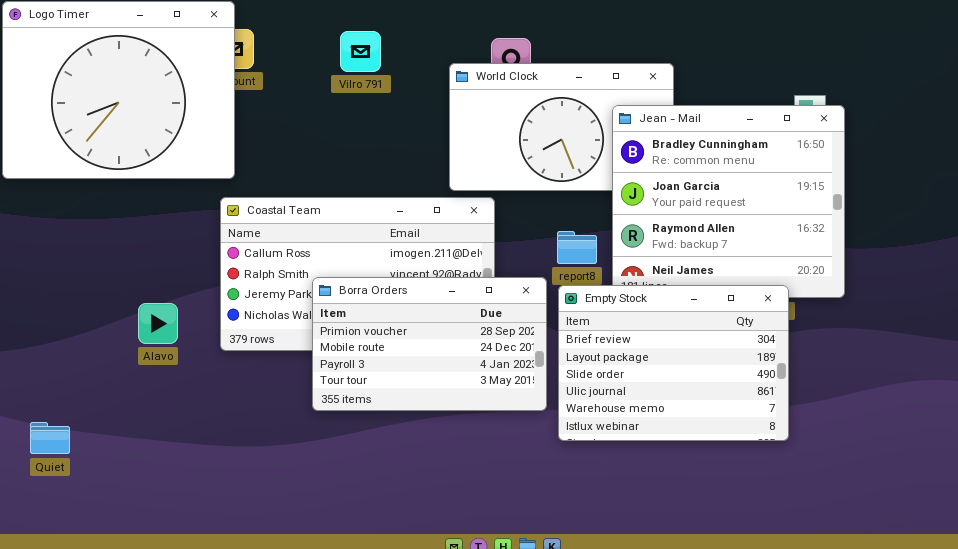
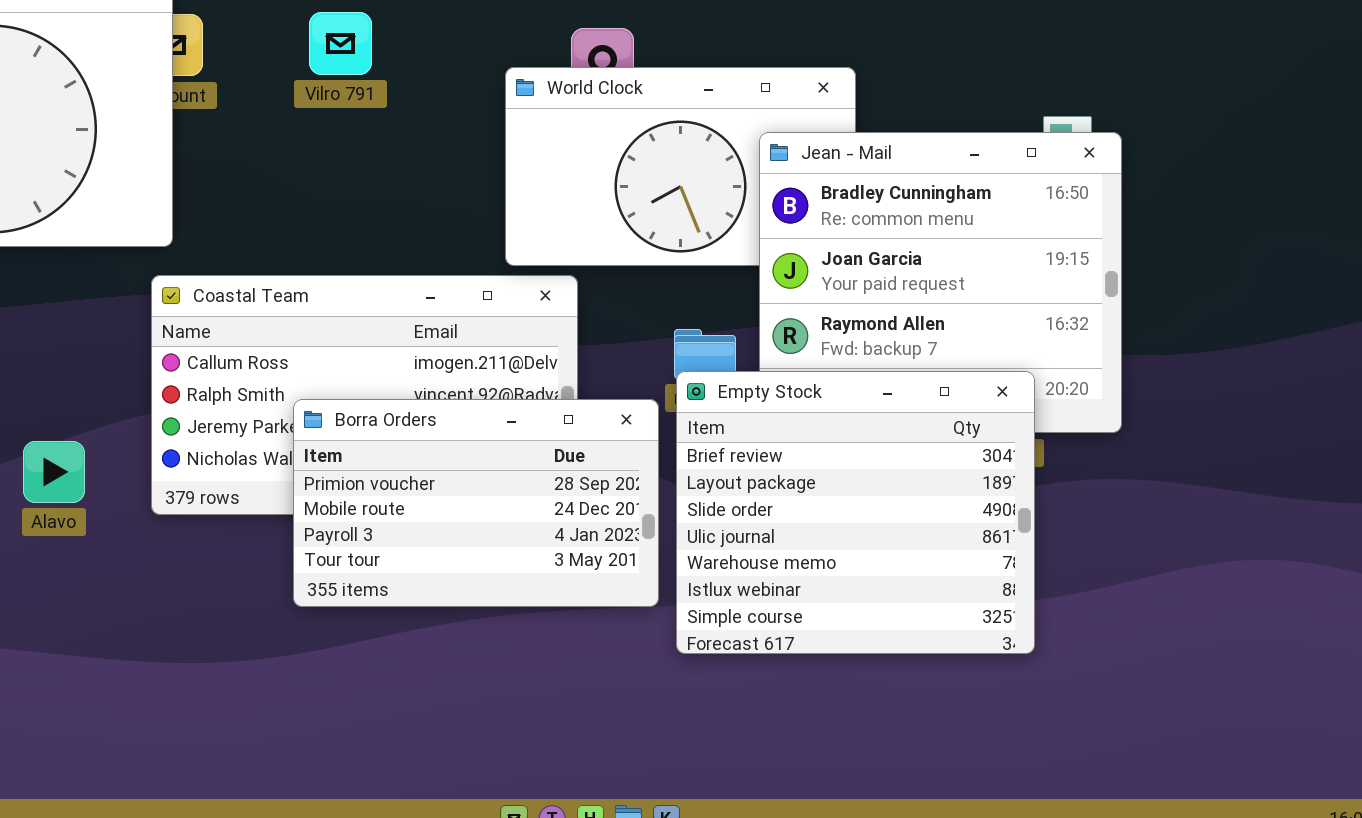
Vilro 791: [340,31,381,72] -> [309,12,372,75], moved
Empty Stock: [558,285,789,441] -> [676,371,1035,654], resized

